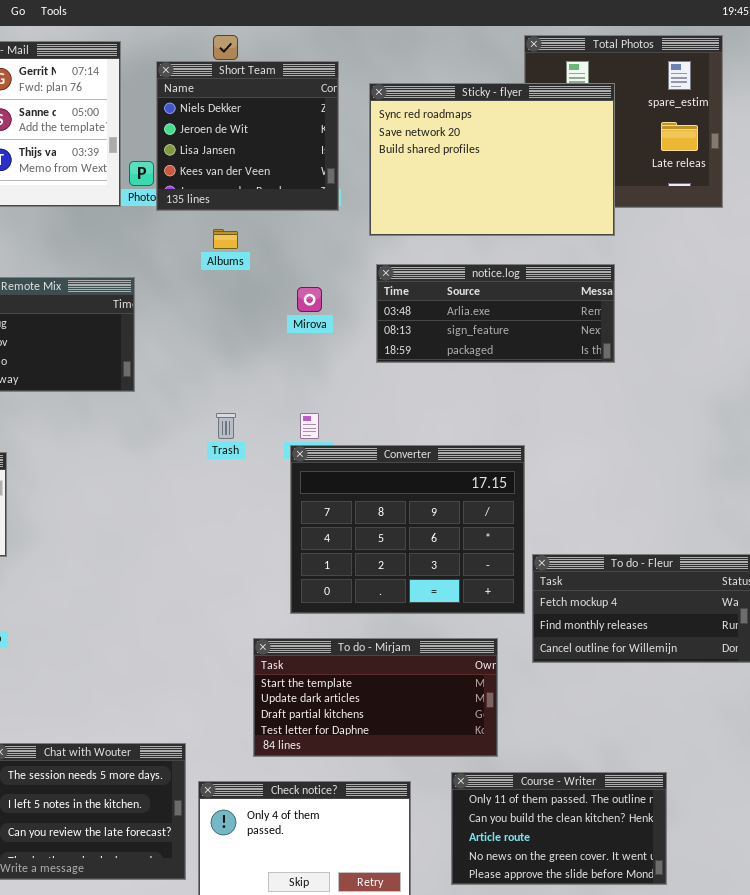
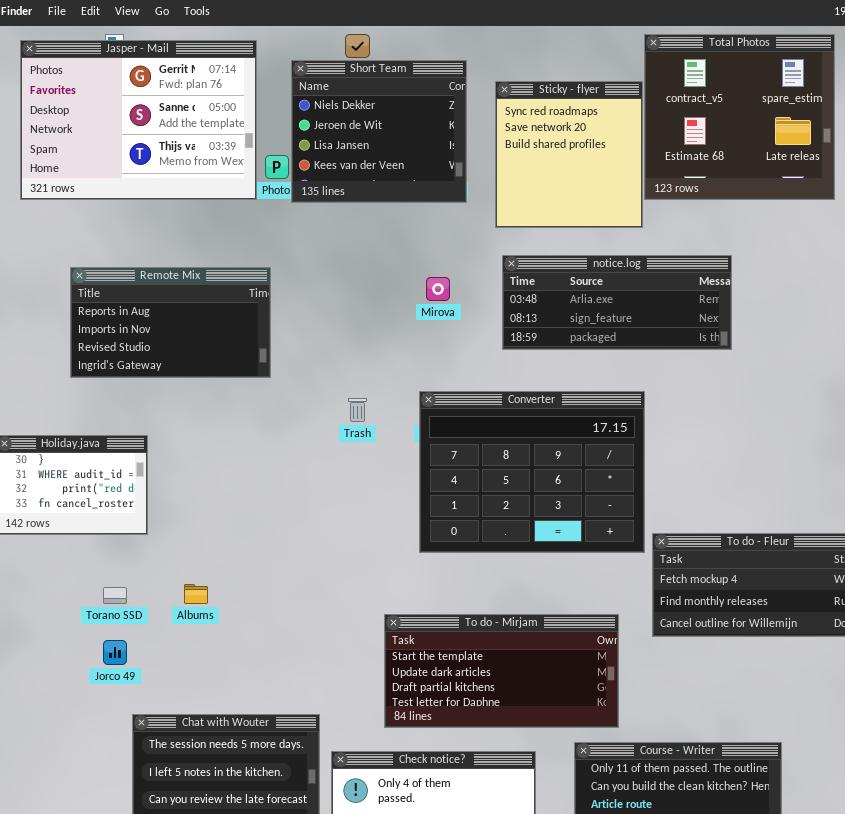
Sticky - flyer: [369,83,615,236] -> [495,81,643,228], resized
Albums: [213,229,238,249] -> [184,584,208,604], moved
Converter: [290,445,525,614] -> [419,391,645,553], moved

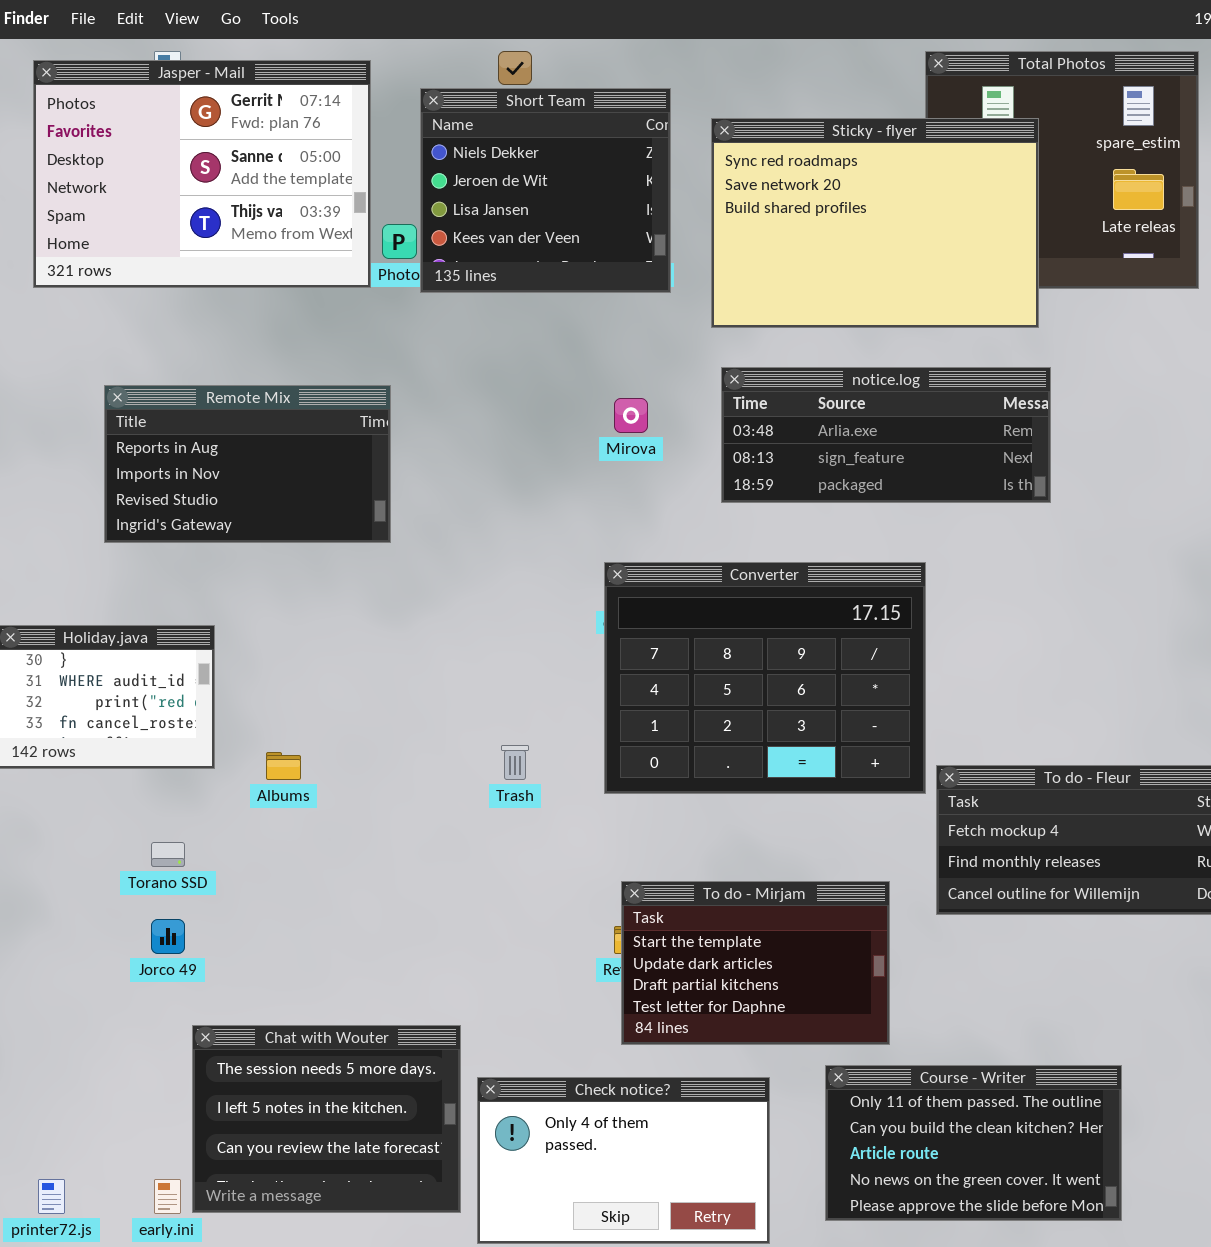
Sticky - flyer: [495,81,643,228] -> [711,118,1039,328], resized
Trash: [348,398,367,422] -> [501,745,529,780], moved
Albums: [184,584,208,604] -> [266,752,301,780], moved
To do - Mirjam: [384,614,619,728] -> [621,881,890,1045], resized

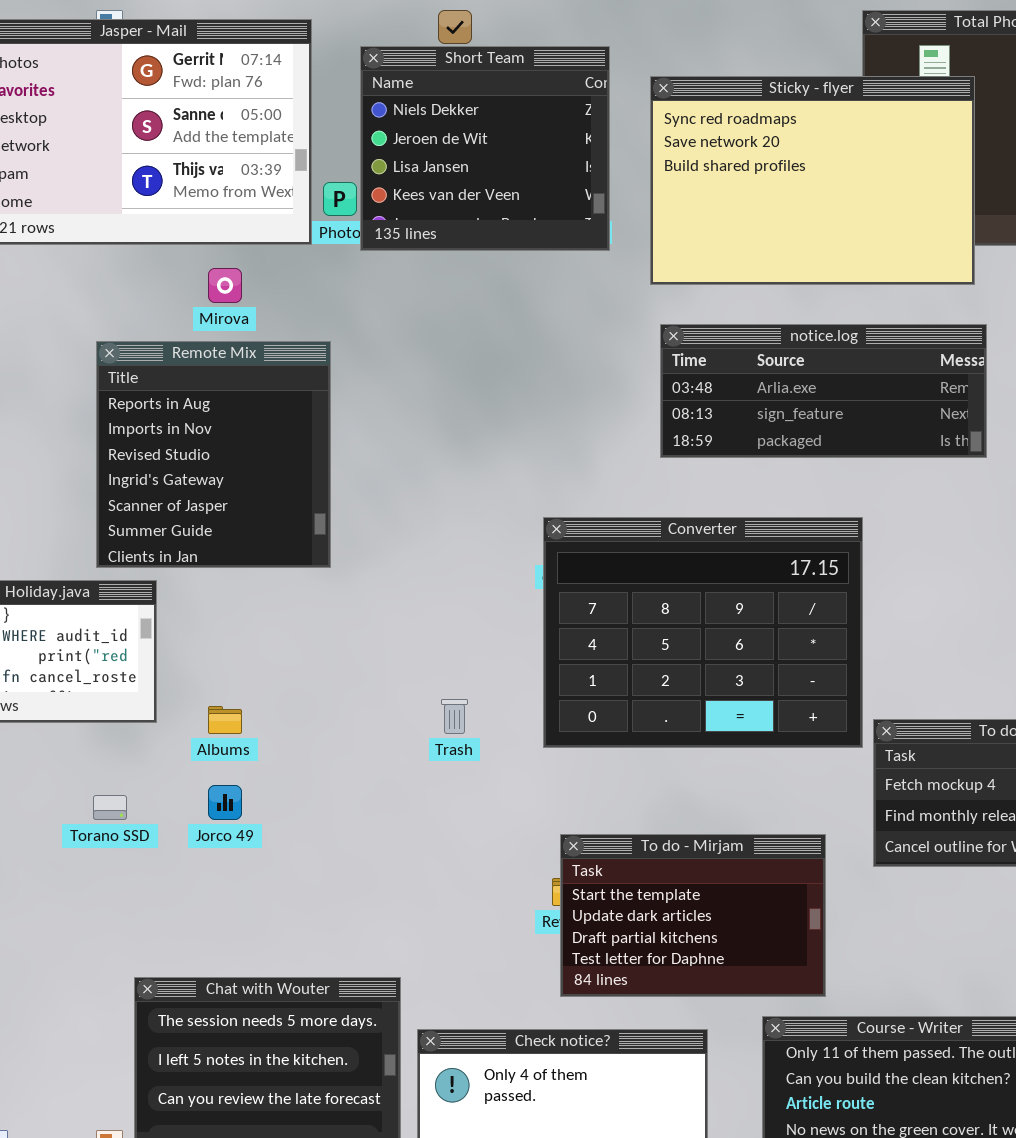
Remote Mix: [104,385,391,543] -> [96,341,331,568], resized
Mirova: [614,398,648,433] -> [208,268,242,303], moved
Jorco 49: [151,919,185,954] -> [208,785,242,820], moved

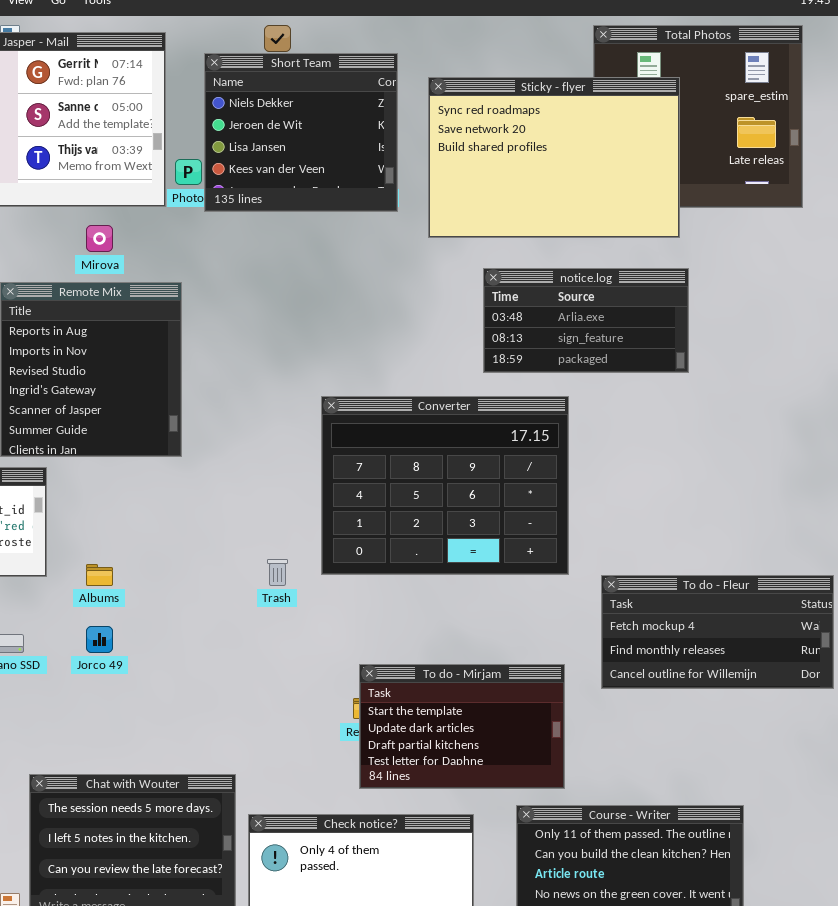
notice.log: [660,324,987,458] -> [483,268,689,373], resized
Converter: [543,517,863,748] -> [321,396,569,575], moved

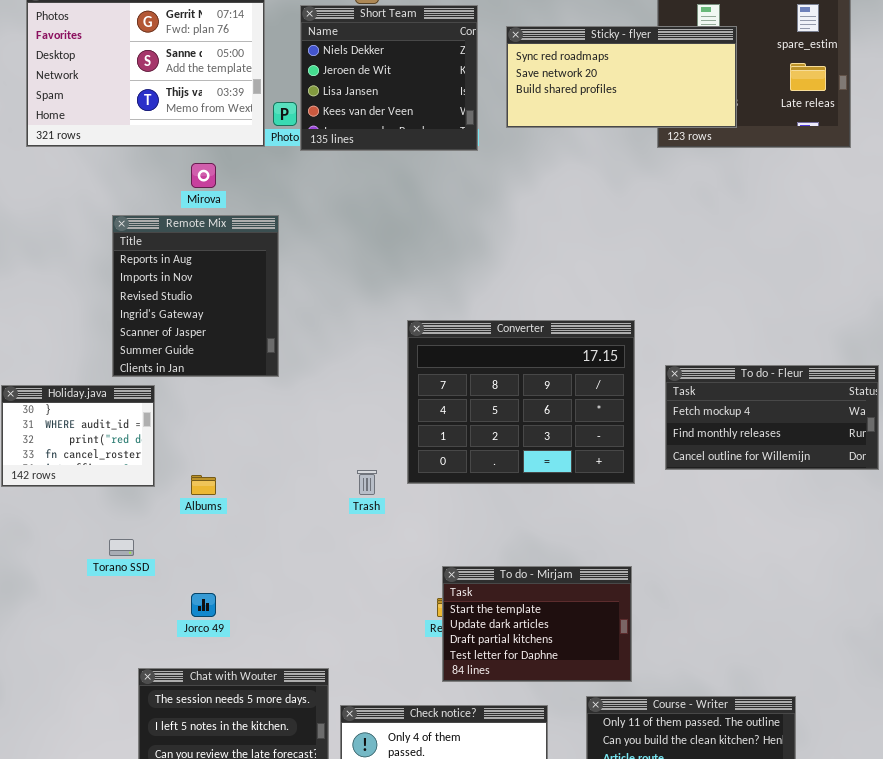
Sticky - flyer: [428,77,680,238] -> [506,26,737,128], resized
notice.log: [483,268,689,373] -> none, closed
To do - Fleur: [601,575,834,689] -> [665,365,879,470], moved
Jorco 49: [86,626,113,653] -> [191,593,216,617], moved

